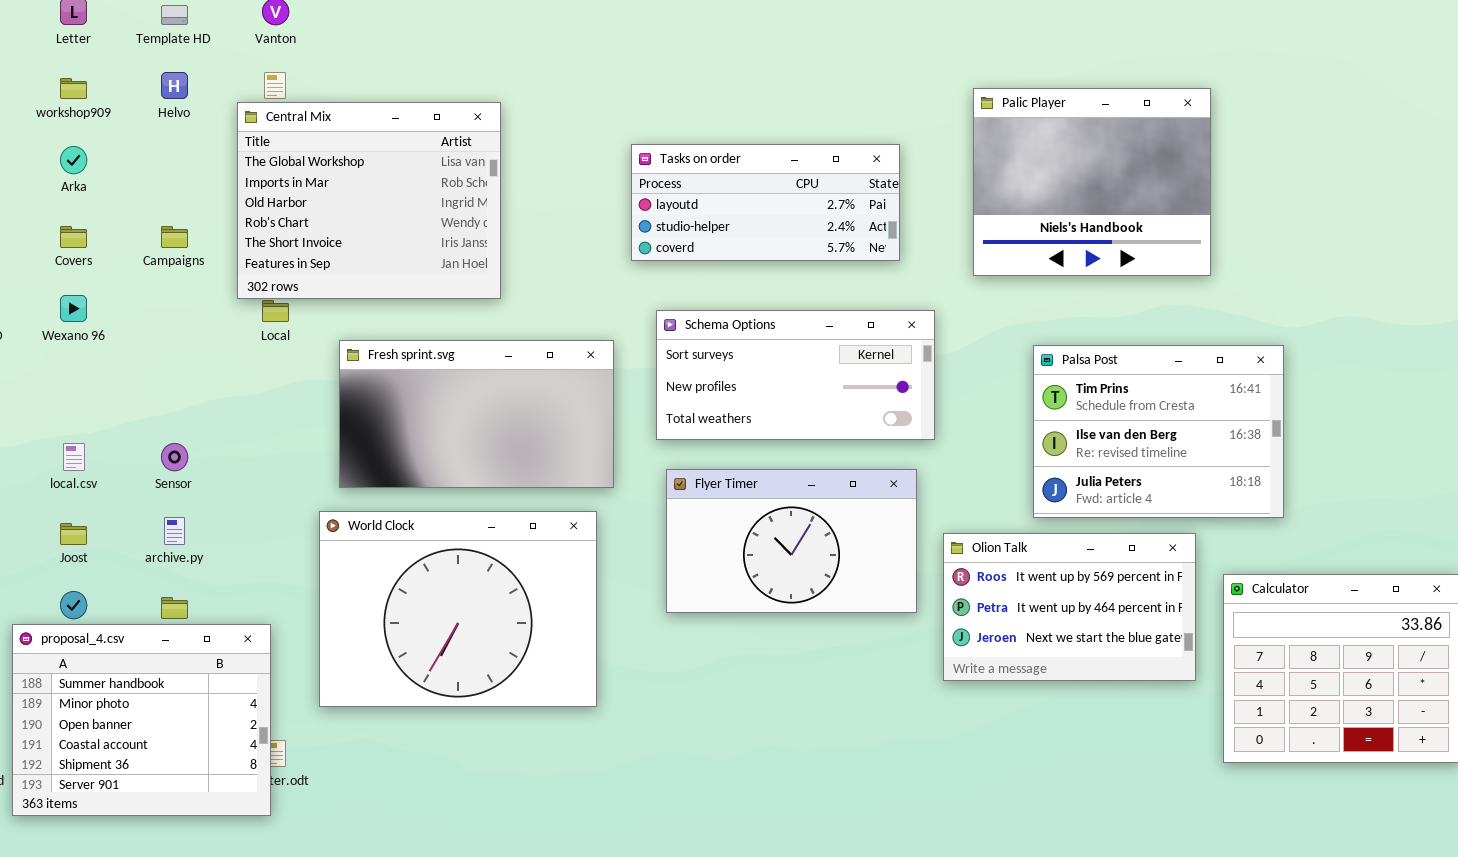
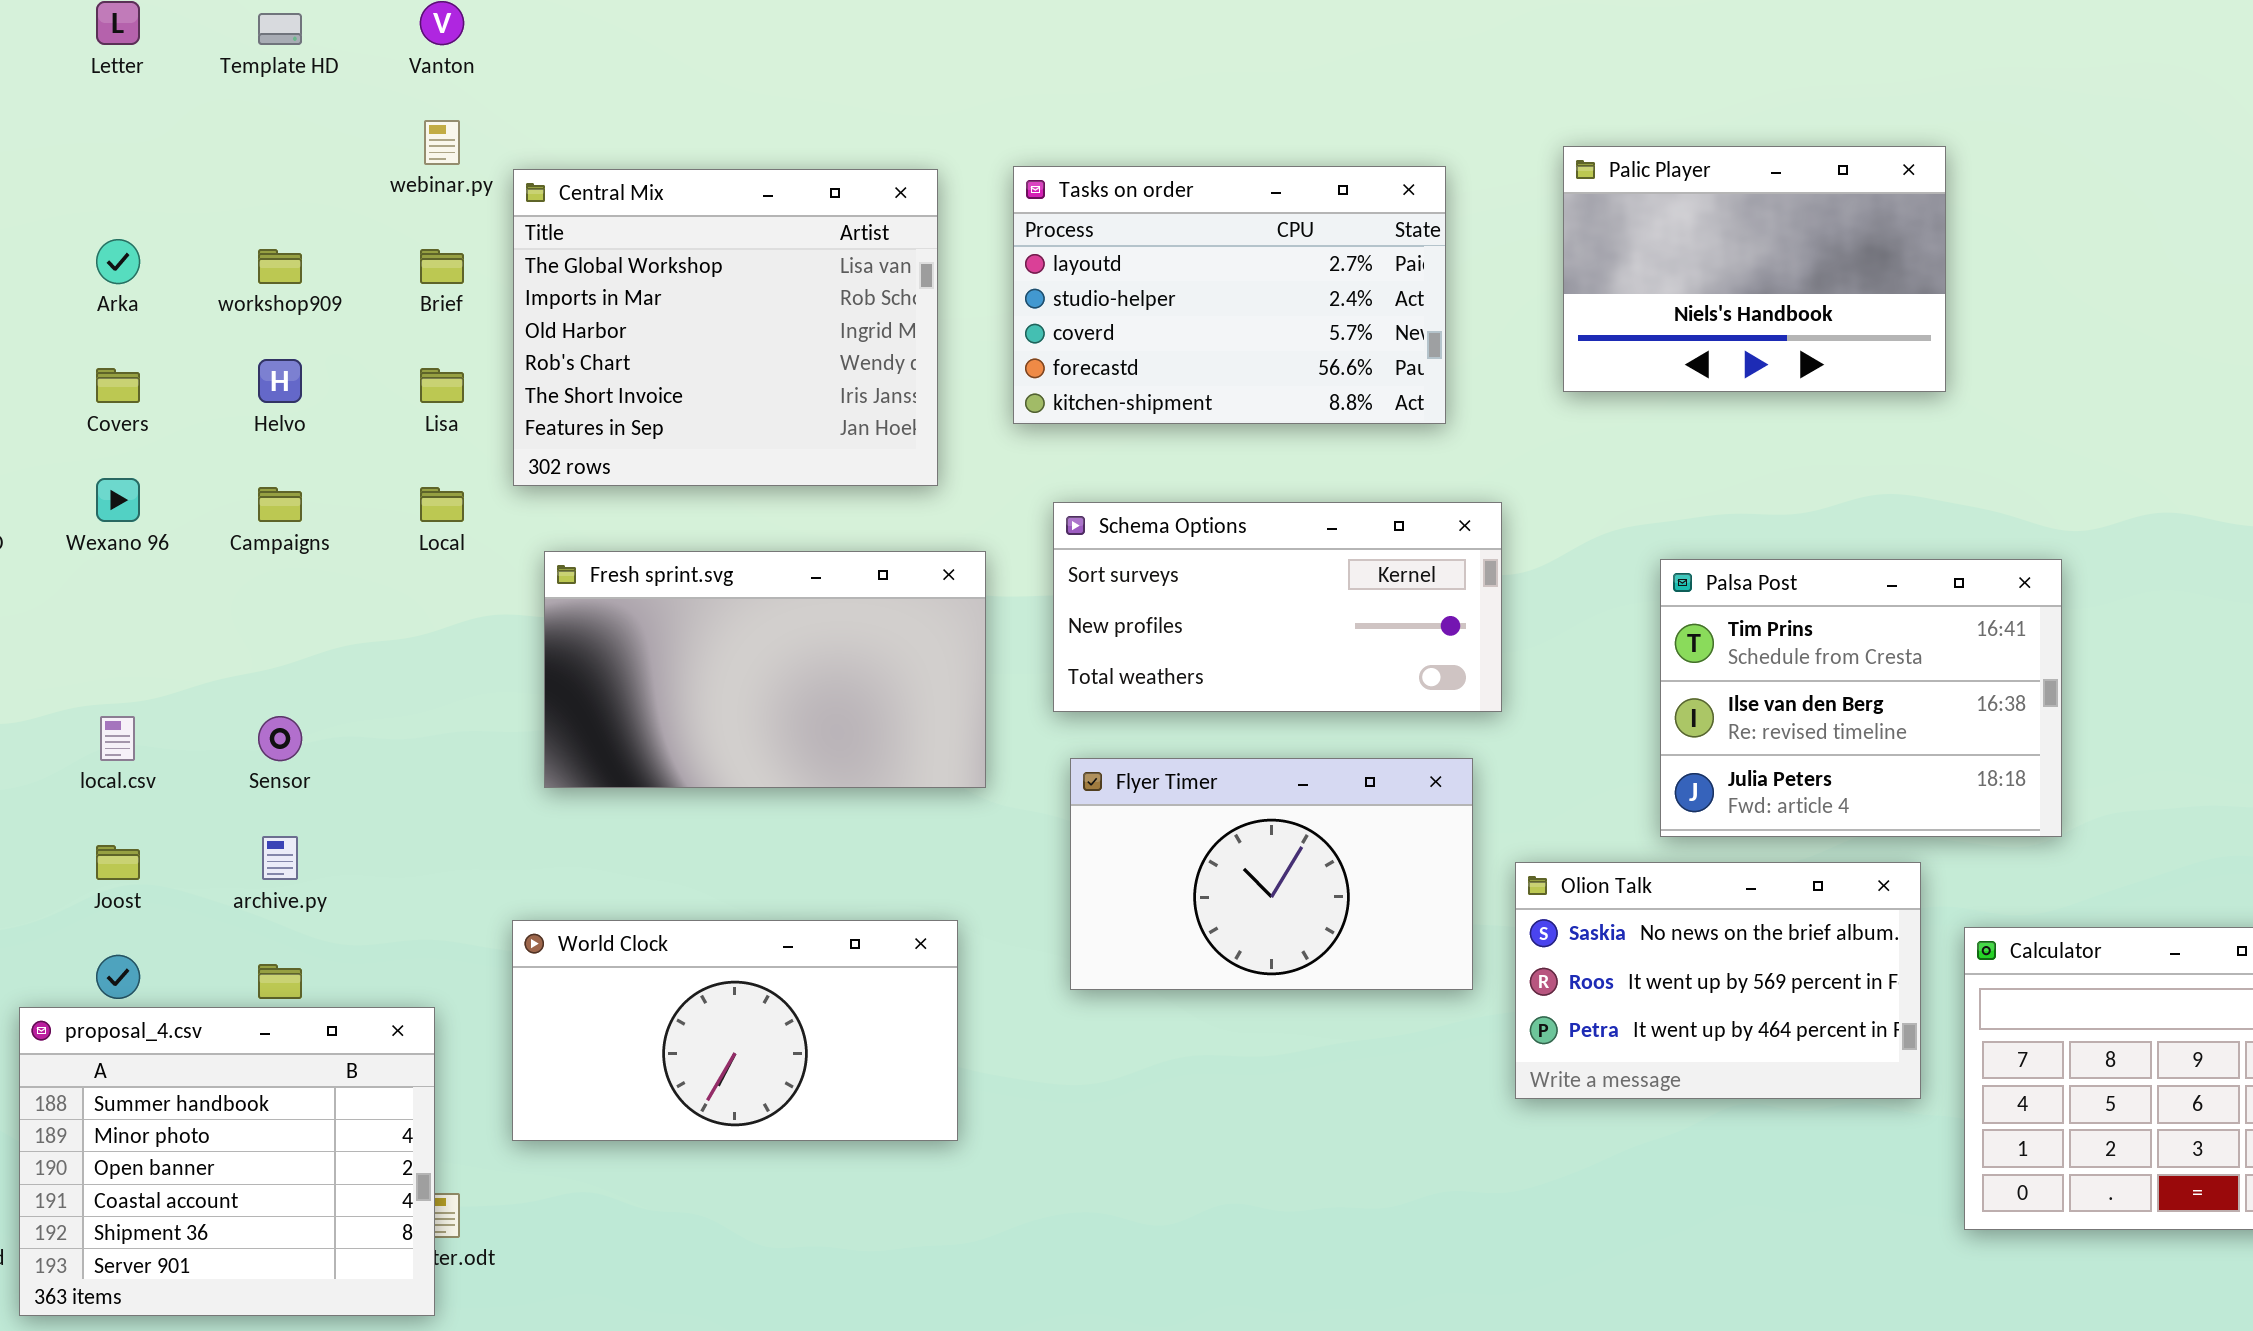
Helvo: [161,72,188,99] -> [258,359,302,403], moved
workshop909: [60,78,87,99] -> [258,249,302,284], moved
Palic Player: [973,88,1211,276] -> [1563,146,1946,392], resized
Central Mix: [237,102,501,299] -> [513,169,938,486], moved
Tasks on order: [631,144,900,261] -> [1013,166,1446,424], resized
Campaigns: [161,226,188,248] -> [258,487,302,522], moved
World Clock: [319,511,597,707] -> [512,920,958,1141], resized
Olion Talk: [943,533,1196,681] -> [1515,862,1921,1099], scrolled up 1 row

